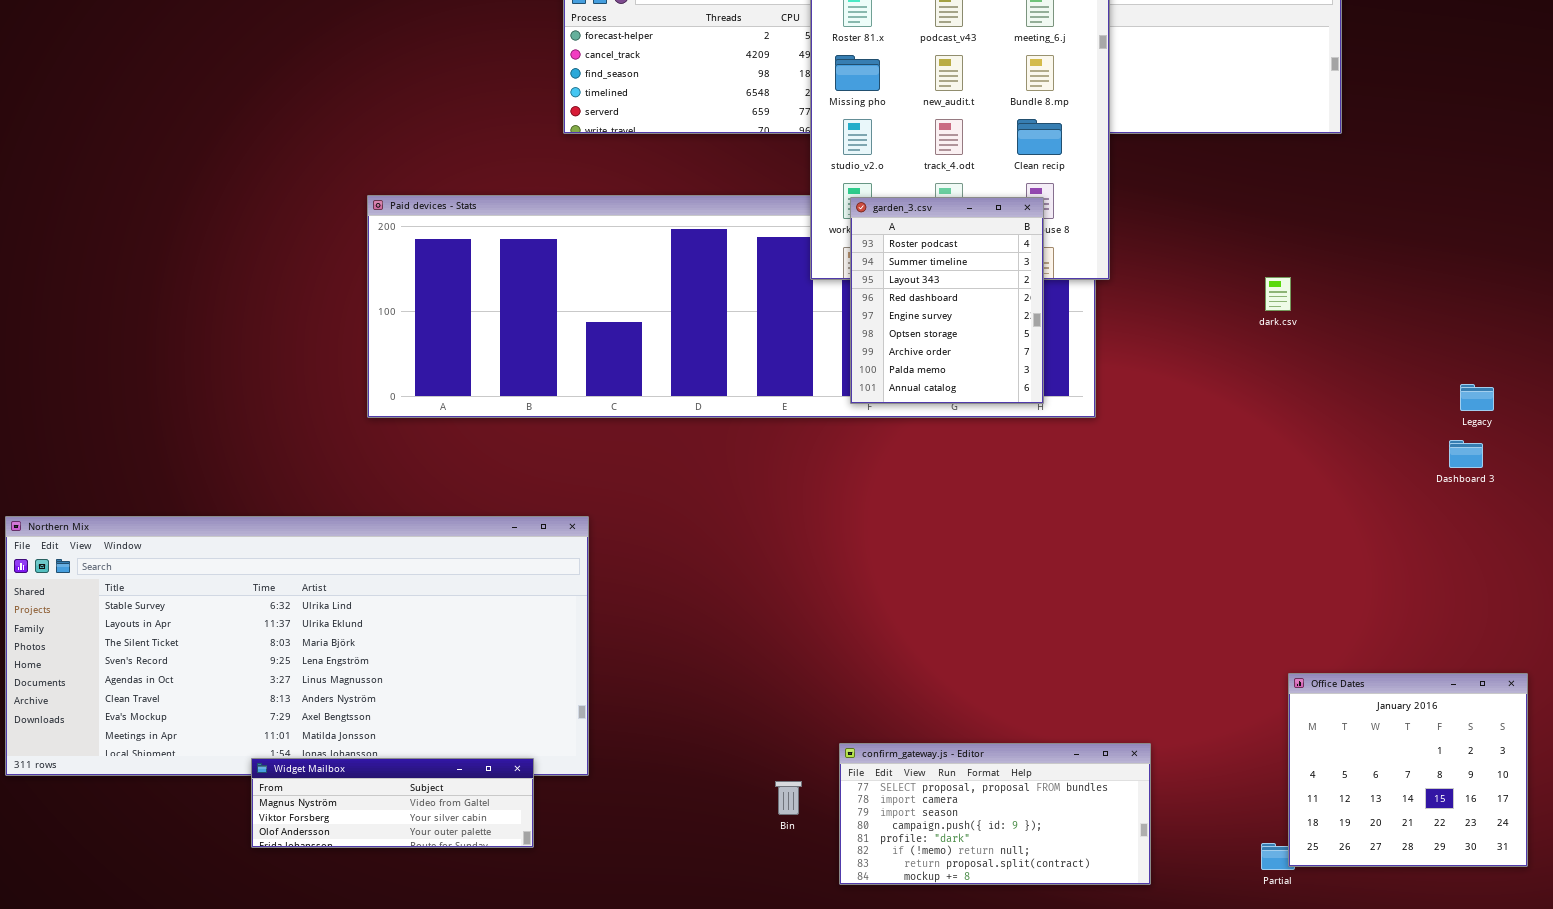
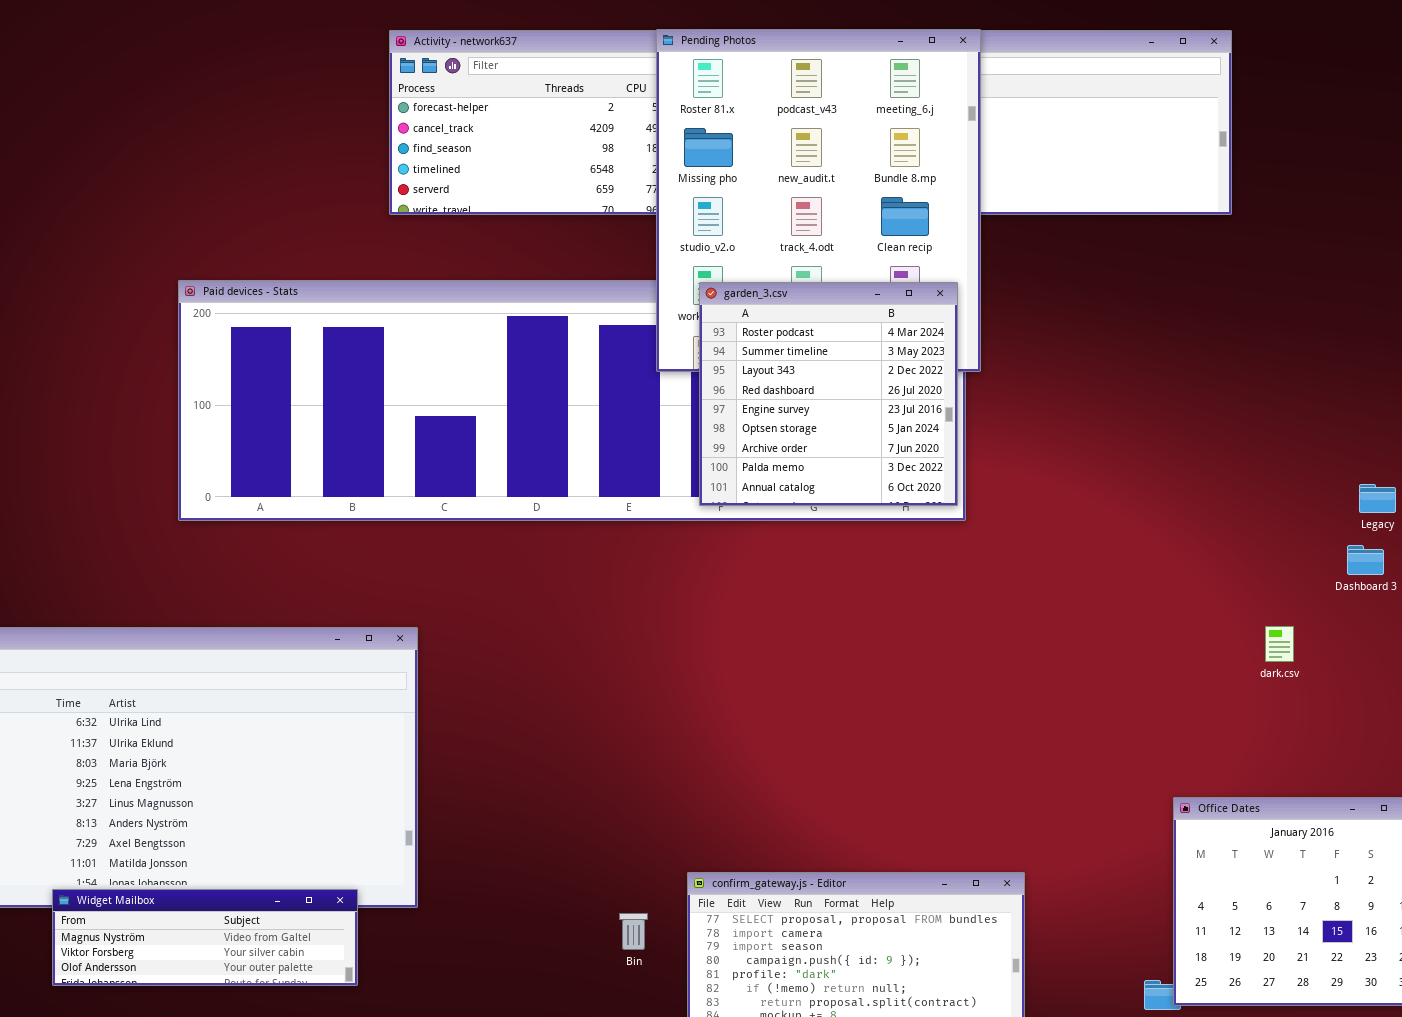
garden_3.csv: [850,197,1044,404] -> [699,282,958,506], resized
dark.csv: [1265,277,1291,311] -> [1265,626,1294,662], moved

